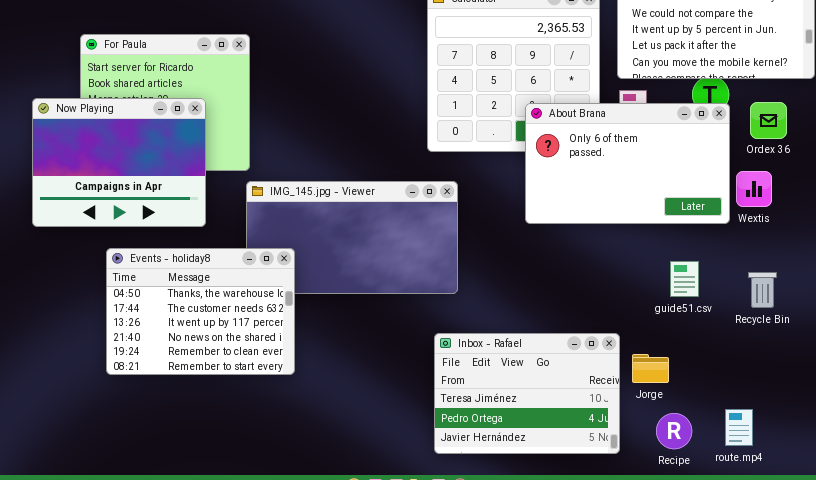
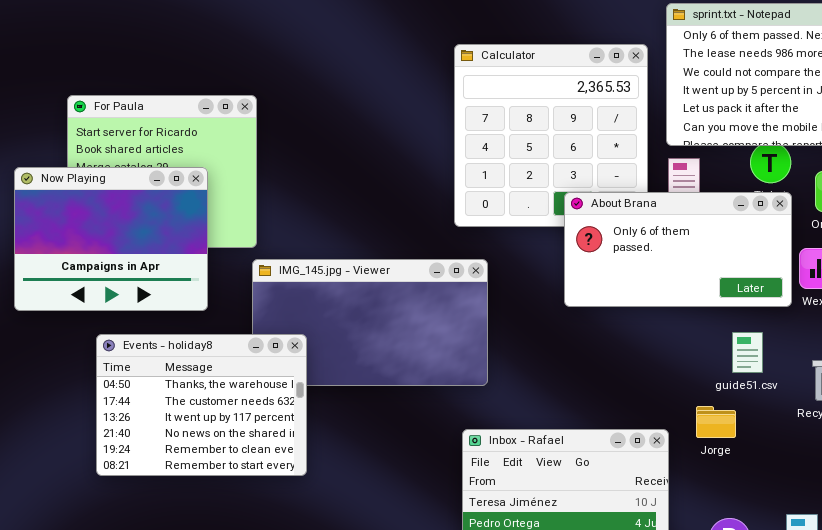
About Brana: [525,103,730,224] -> [564,192,792,307], resized
guide51.csv: [670,261,699,297] -> [732,332,763,373], moved
Jorge: [632,354,669,383] -> [696,406,736,438], moved

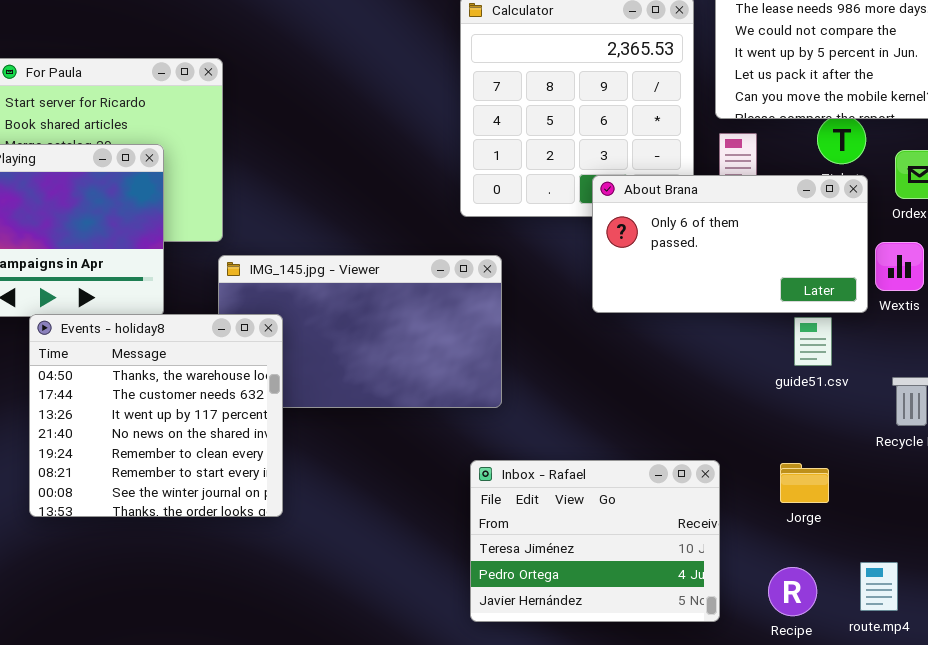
guide51.csv: [732,332,763,373] -> [794,317,832,366], moved
Events - holiday8: [96,334,307,476] -> [29,314,283,517], resized
Jorge: [696,406,736,438] -> [780,463,829,503], moved

